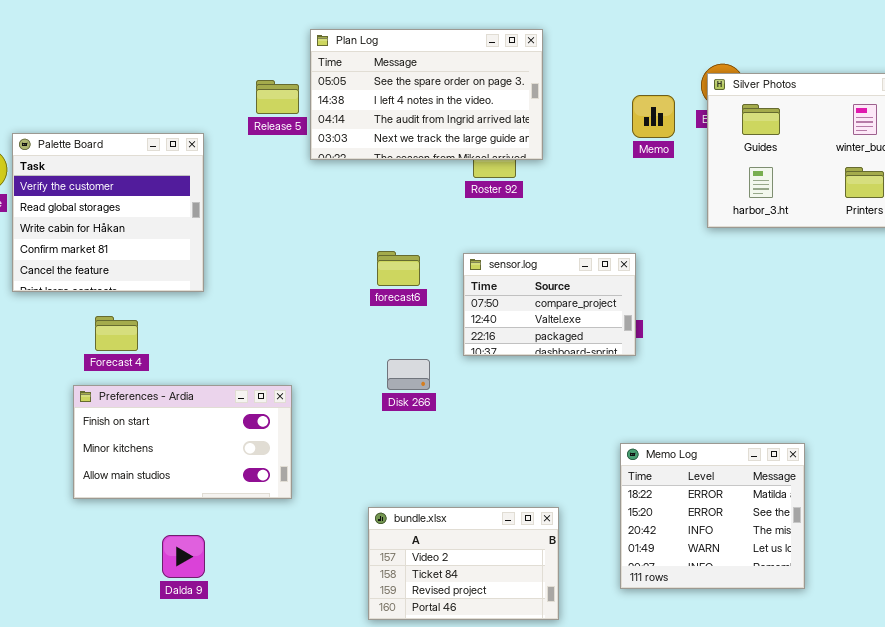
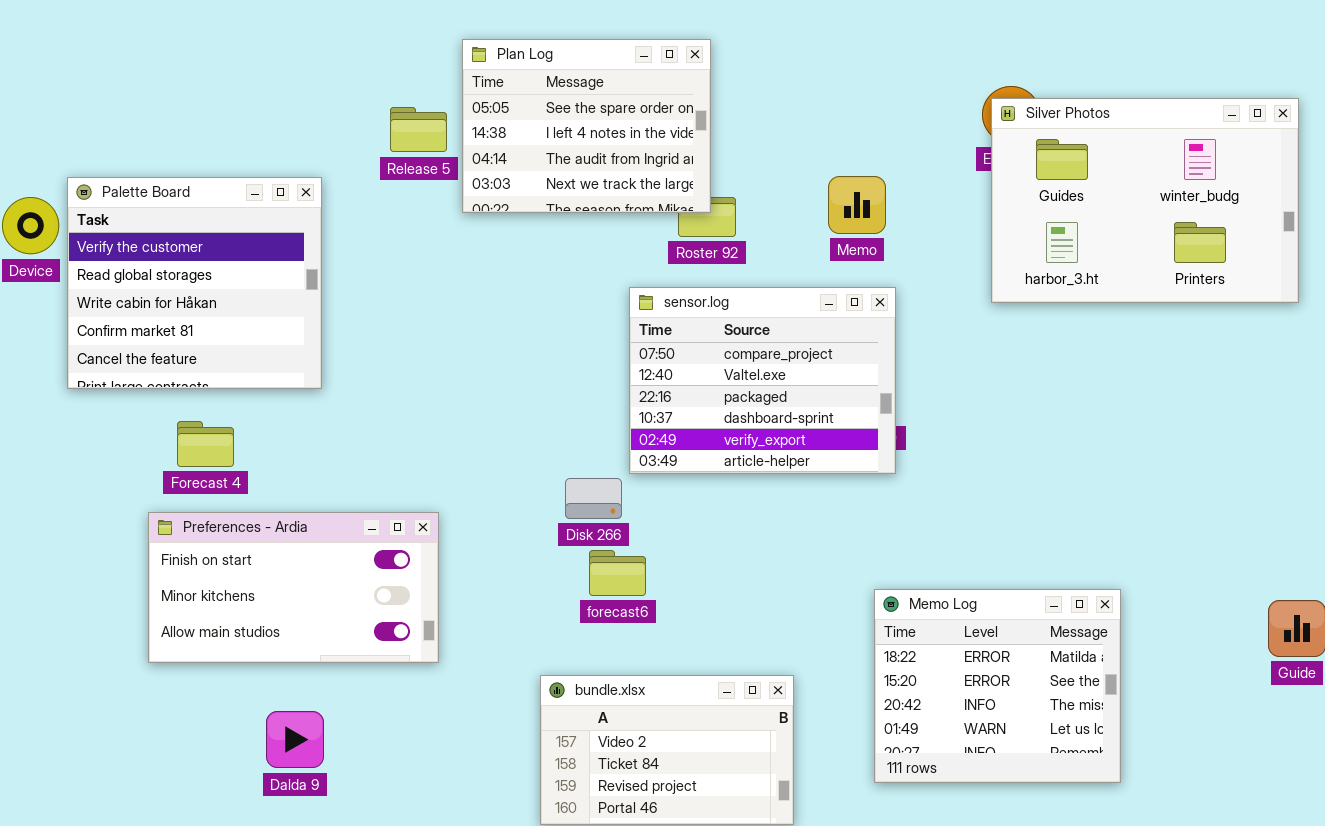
Plan Log: [310,29,543,160] -> [462,39,711,213], resized
Memo: [632,95,675,138] -> [828,176,886,234], moved
forecast6: [377,251,420,286] -> [589,550,646,596], moved
sensor.log: [463,253,636,356] -> [629,287,896,474], resized

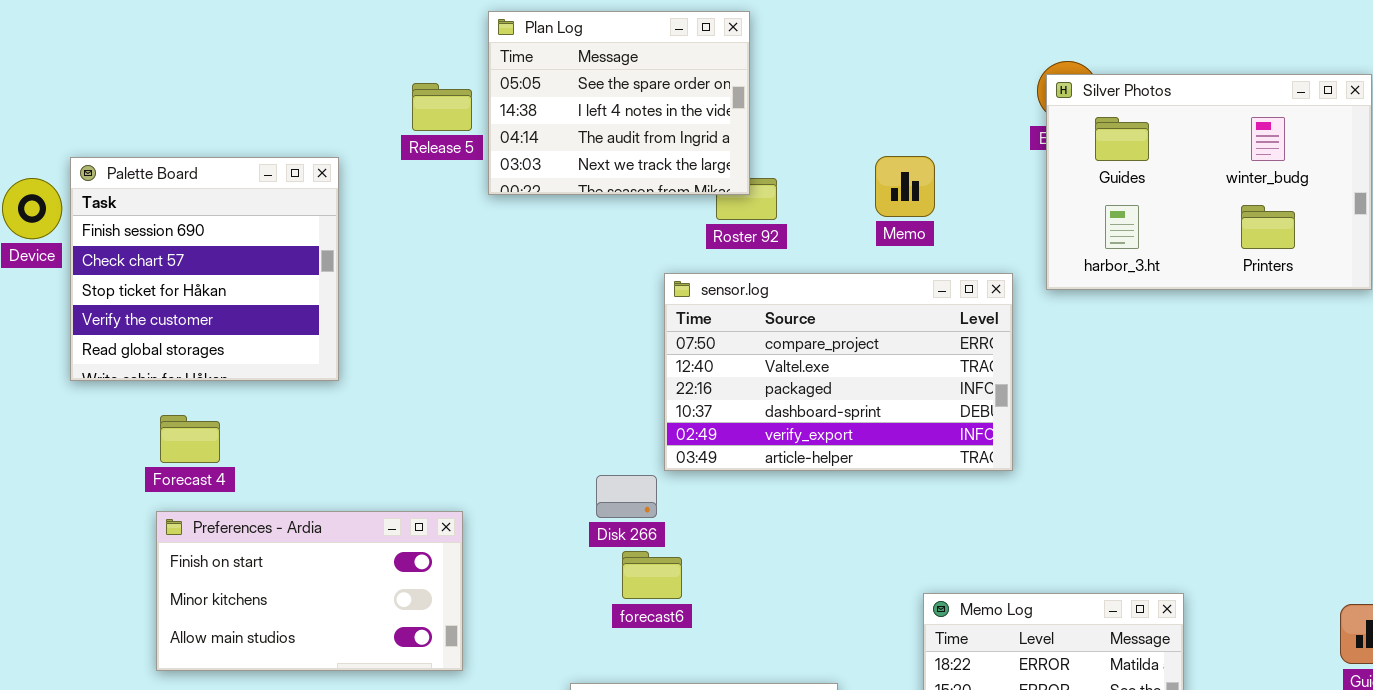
Palette Board: [67,177,322,389] -> [70,157,339,381], scrolled up 3 rows
sensor.log: [629,287,896,474] -> [664,273,1013,471], resized
Forecast 4: [177,421,234,467] -> [160,415,220,463], moved

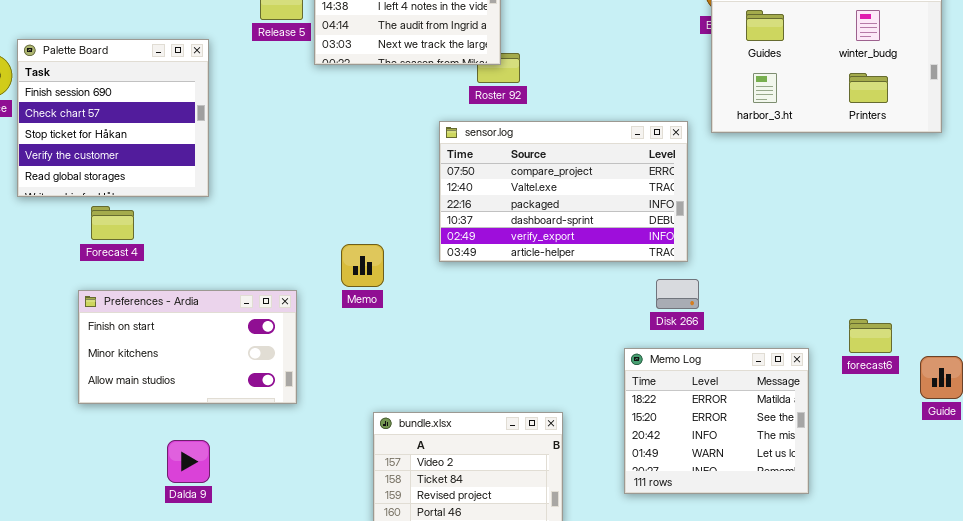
Memo: [875,156,935,217] -> [341,244,384,287], moved
Forecast 4: [160,415,220,463] -> [91,206,134,240], moved
Disk 266: [596,475,657,518] -> [656,279,699,309], moved
forecast6: [622,551,682,599] -> [849,319,892,353], moved

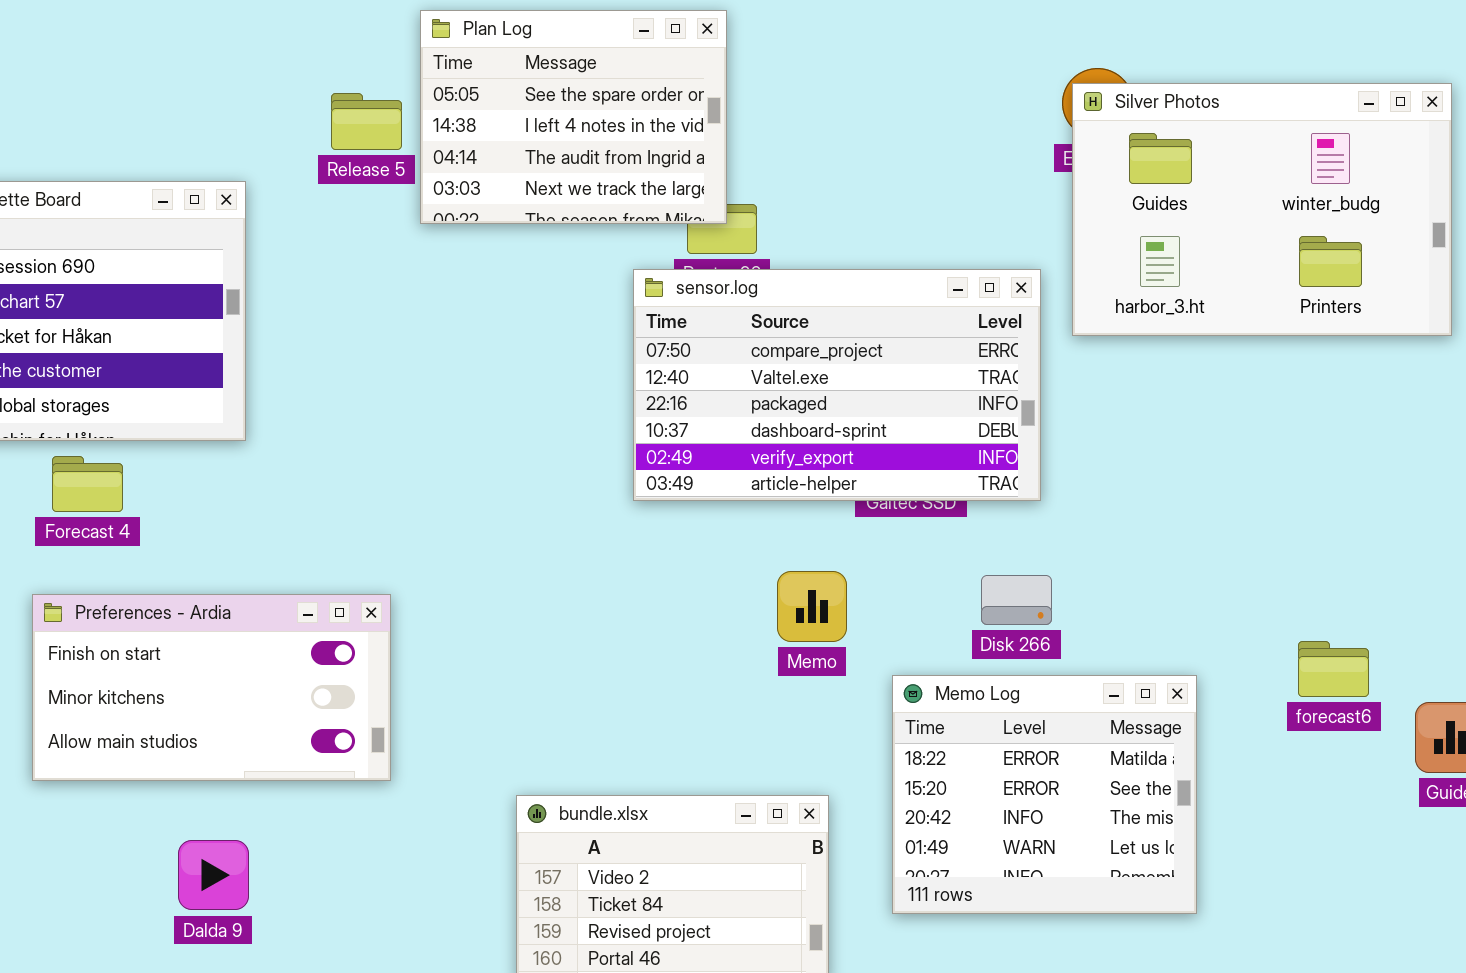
sensor.log: [439,121,688,262] -> [633,269,1041,501], moved
Memo: [341,244,384,287] -> [777,571,847,642], moved
Memo Log: [624,348,809,494] -> [892,675,1197,914], moved

